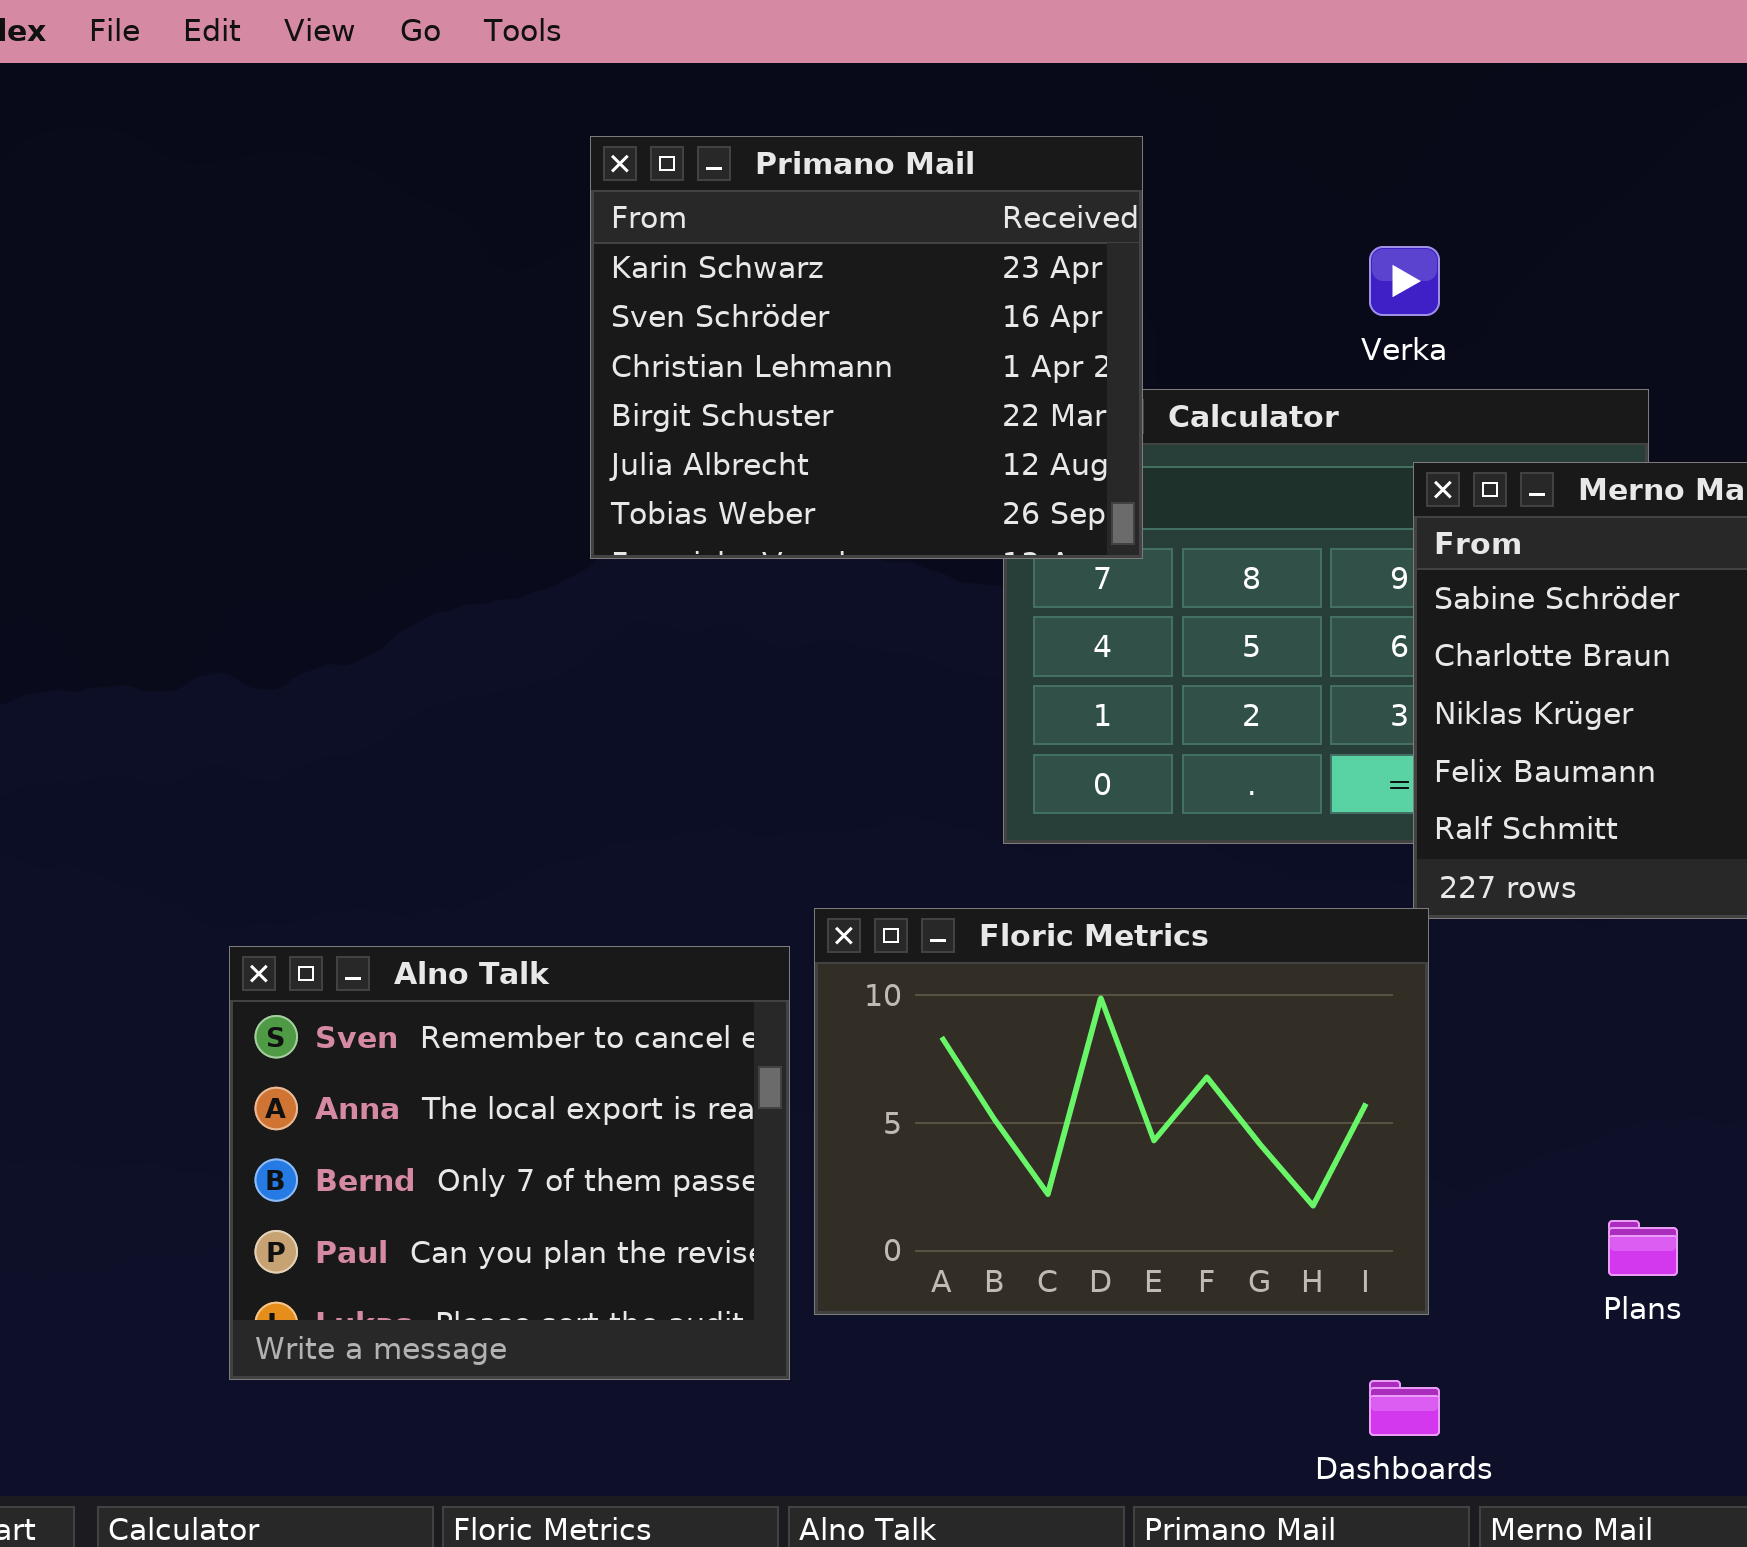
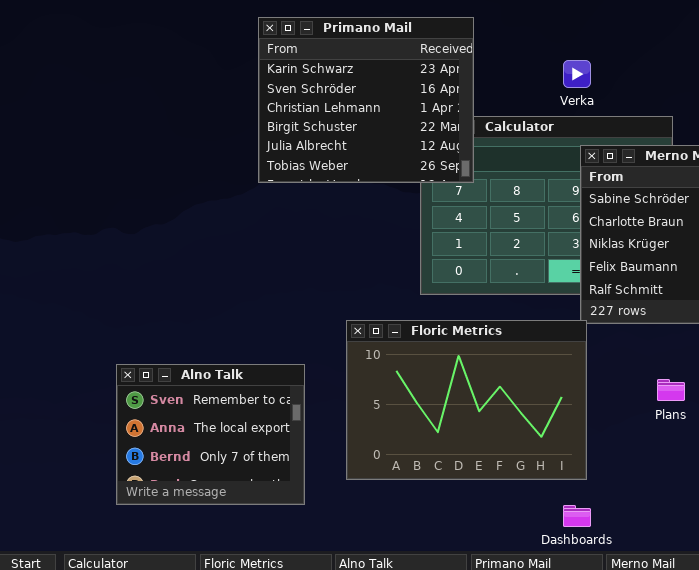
Alno Talk: [229,946,790,1380] -> [116,364,305,505], resized
Plans: [1608,1220,1678,1276] -> [657,379,685,401], moved

